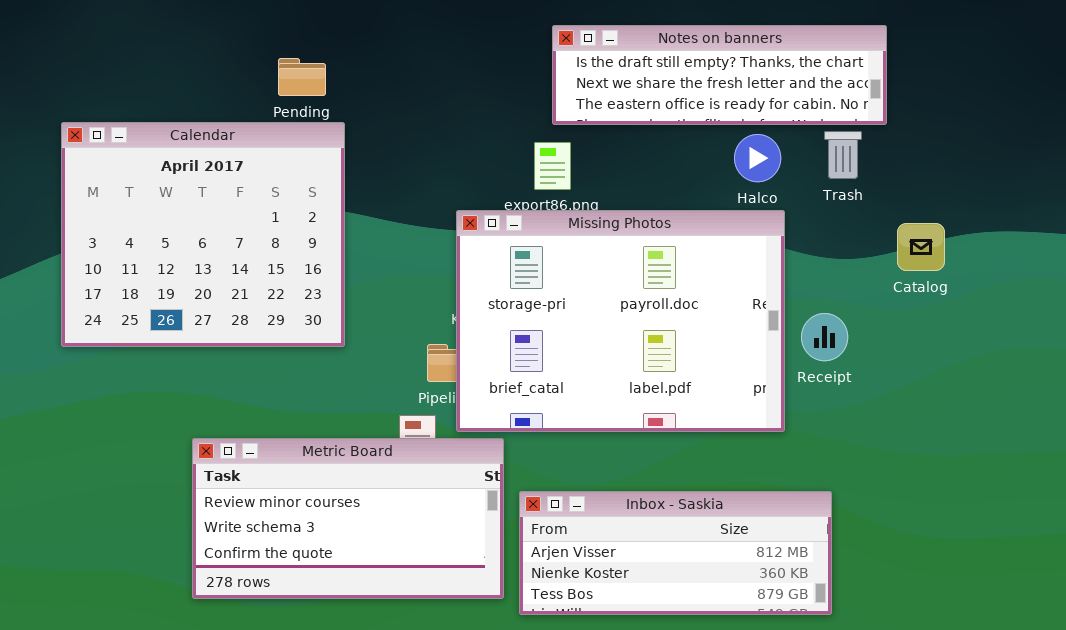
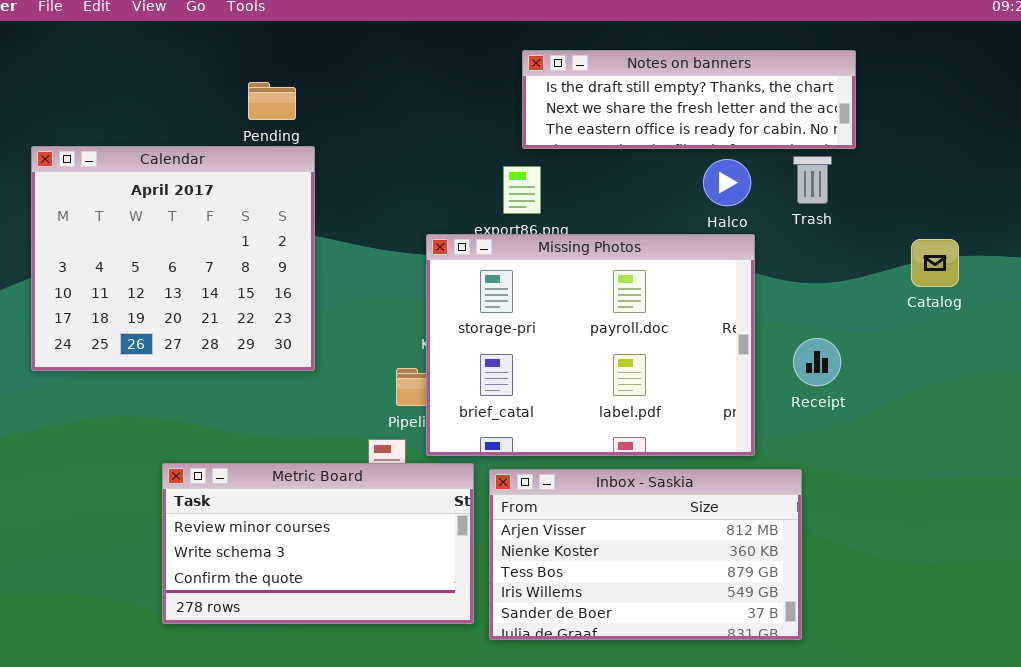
Catalog: [897,223,945,271] -> [911,239,959,287], moved
Receipt: [801,313,848,361] -> [793,338,841,386], moved
Inbox - Saskia: [519,491,832,615] -> [489,469,802,640], resized

